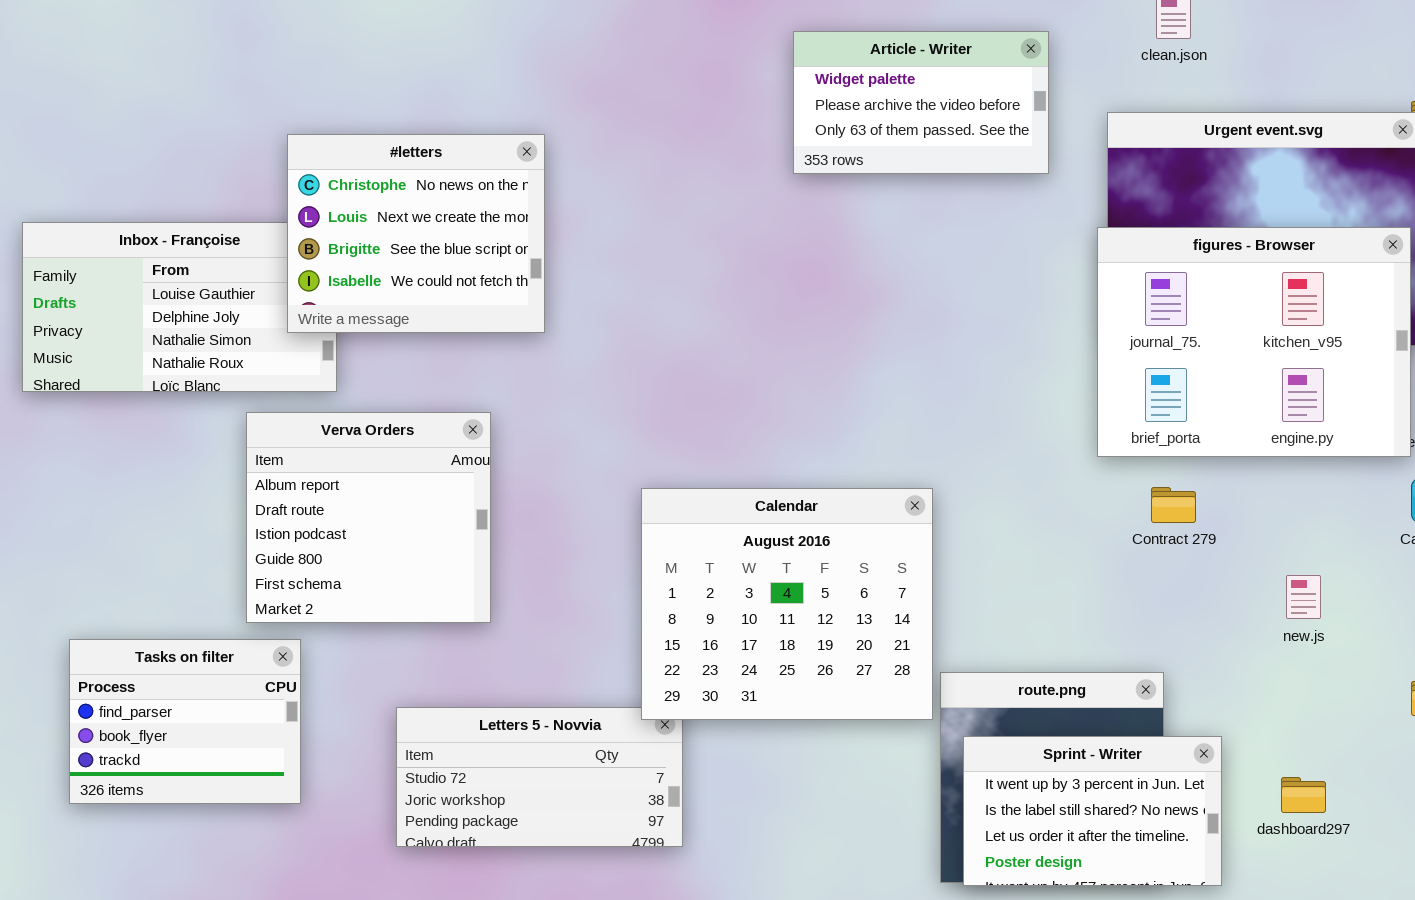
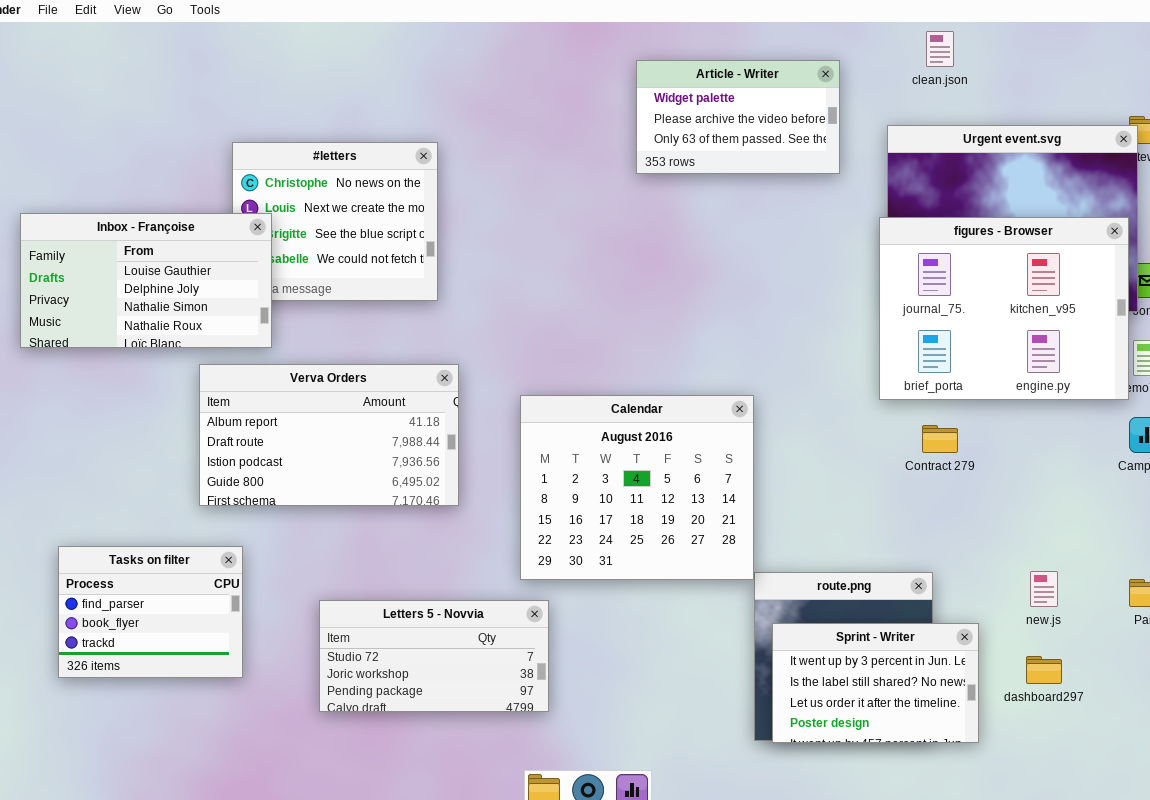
Inbox - Françoise: [22,222,337,392] -> [20,213,272,348], raised
Verva Orders: [246,412,491,623] -> [199,364,459,506], resized
Calendar: [641,488,933,720] -> [520,395,754,580], moved
new.js: [1286,575,1321,619] -> [1030,571,1058,607], moved

